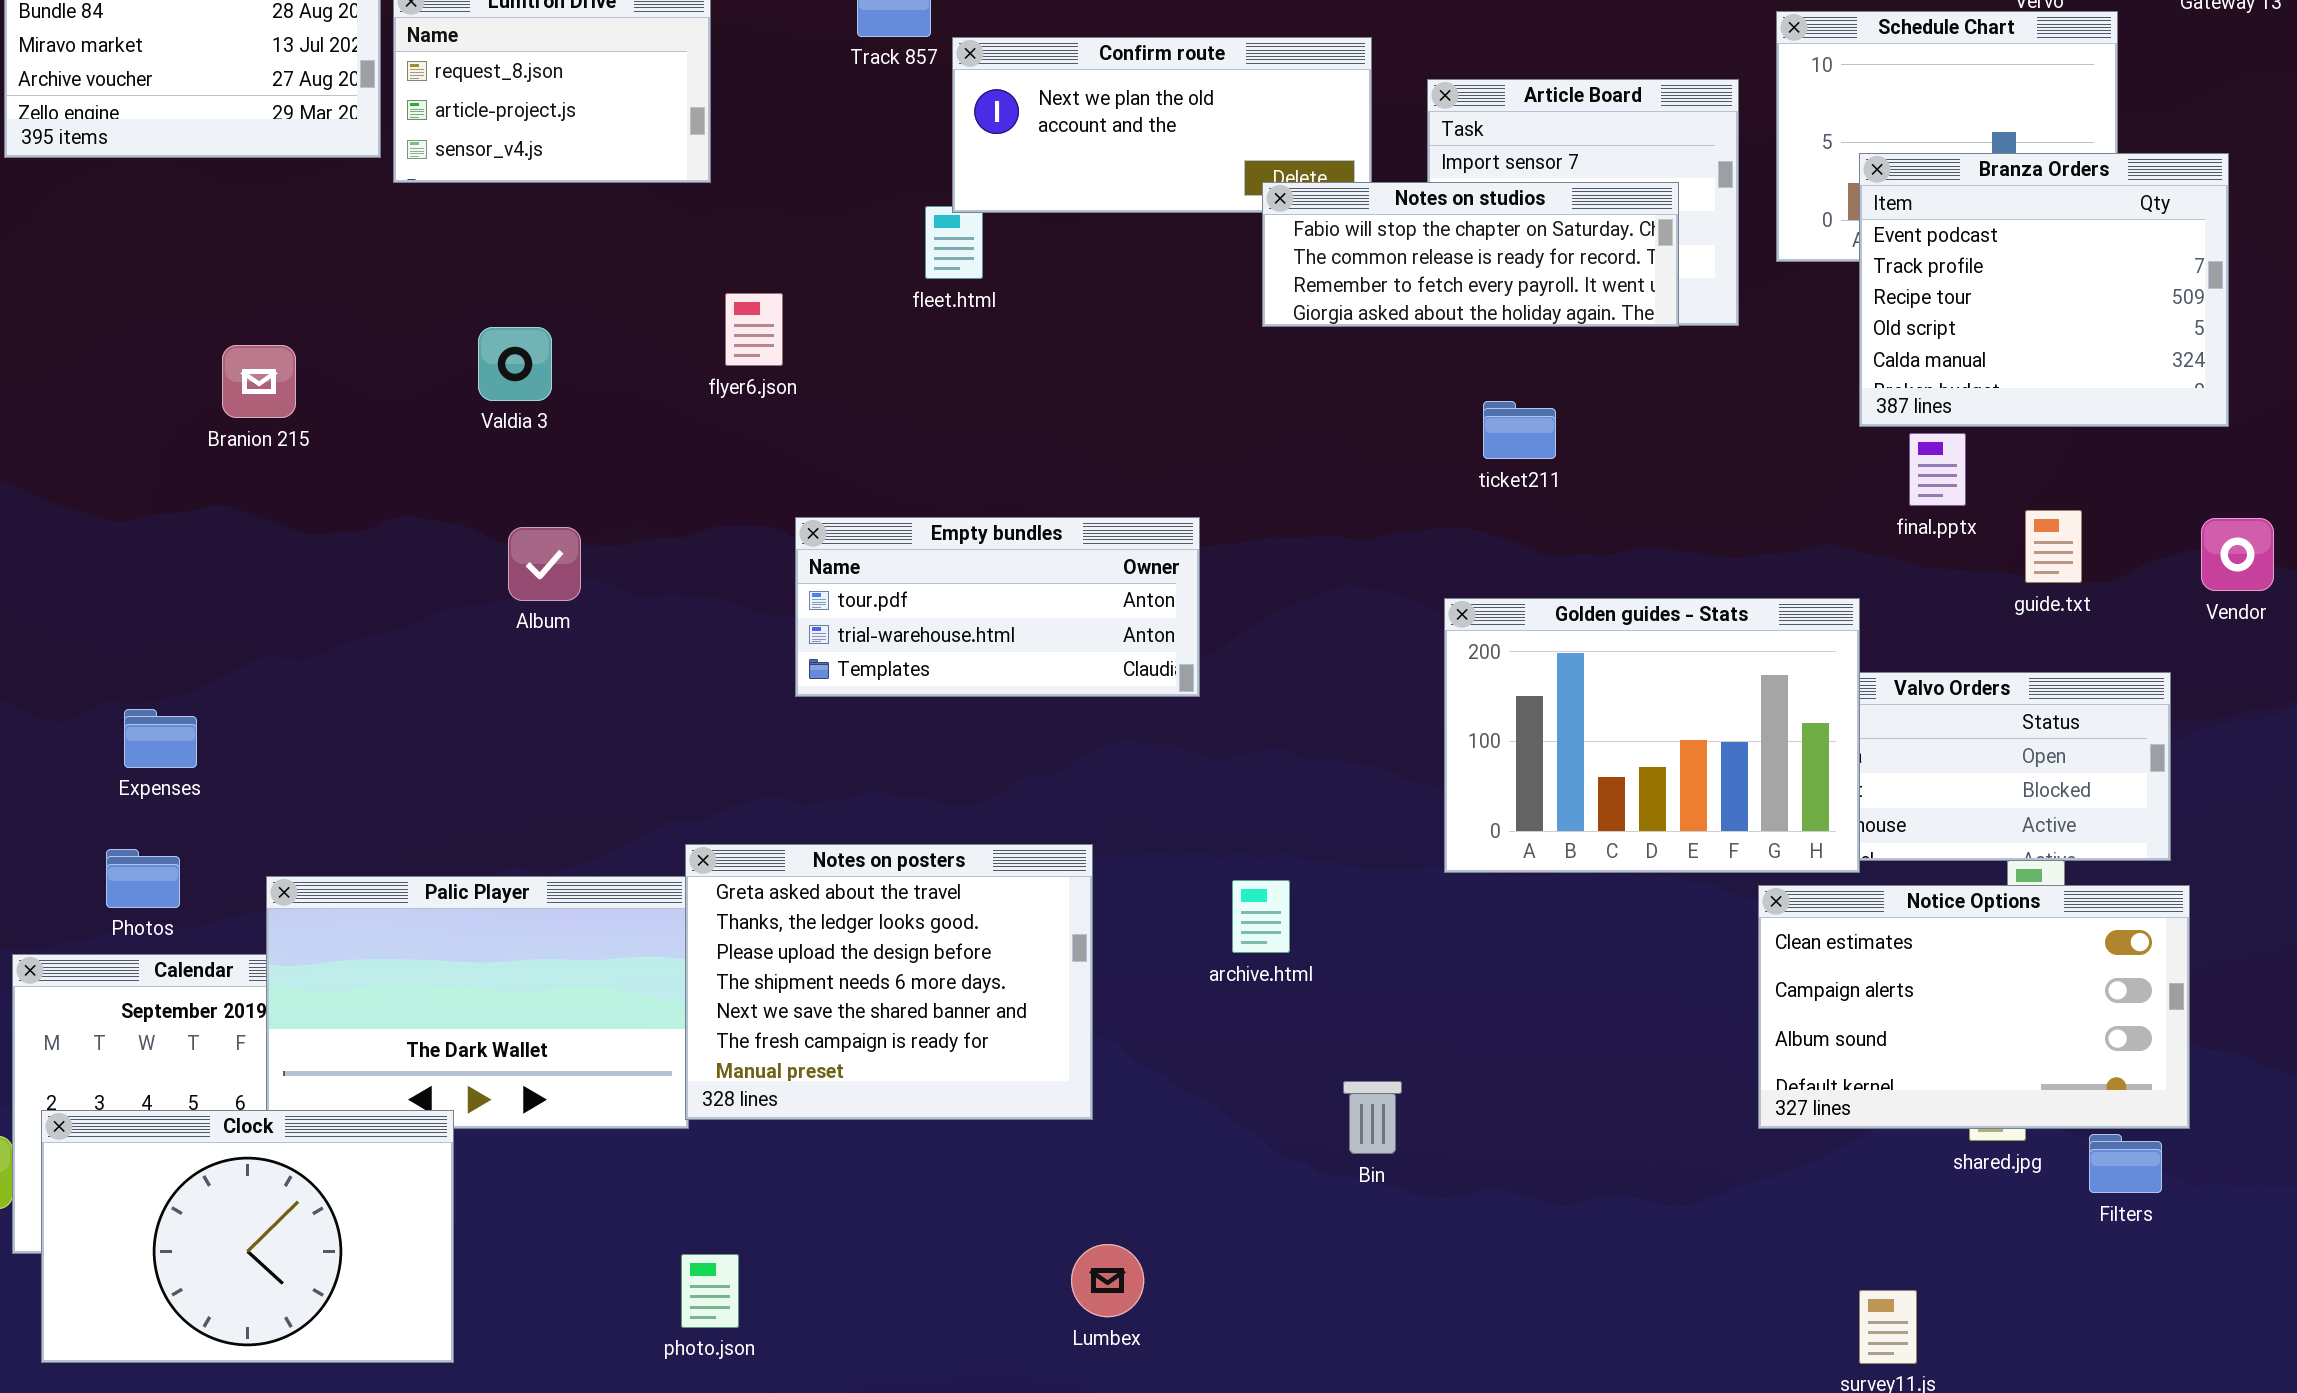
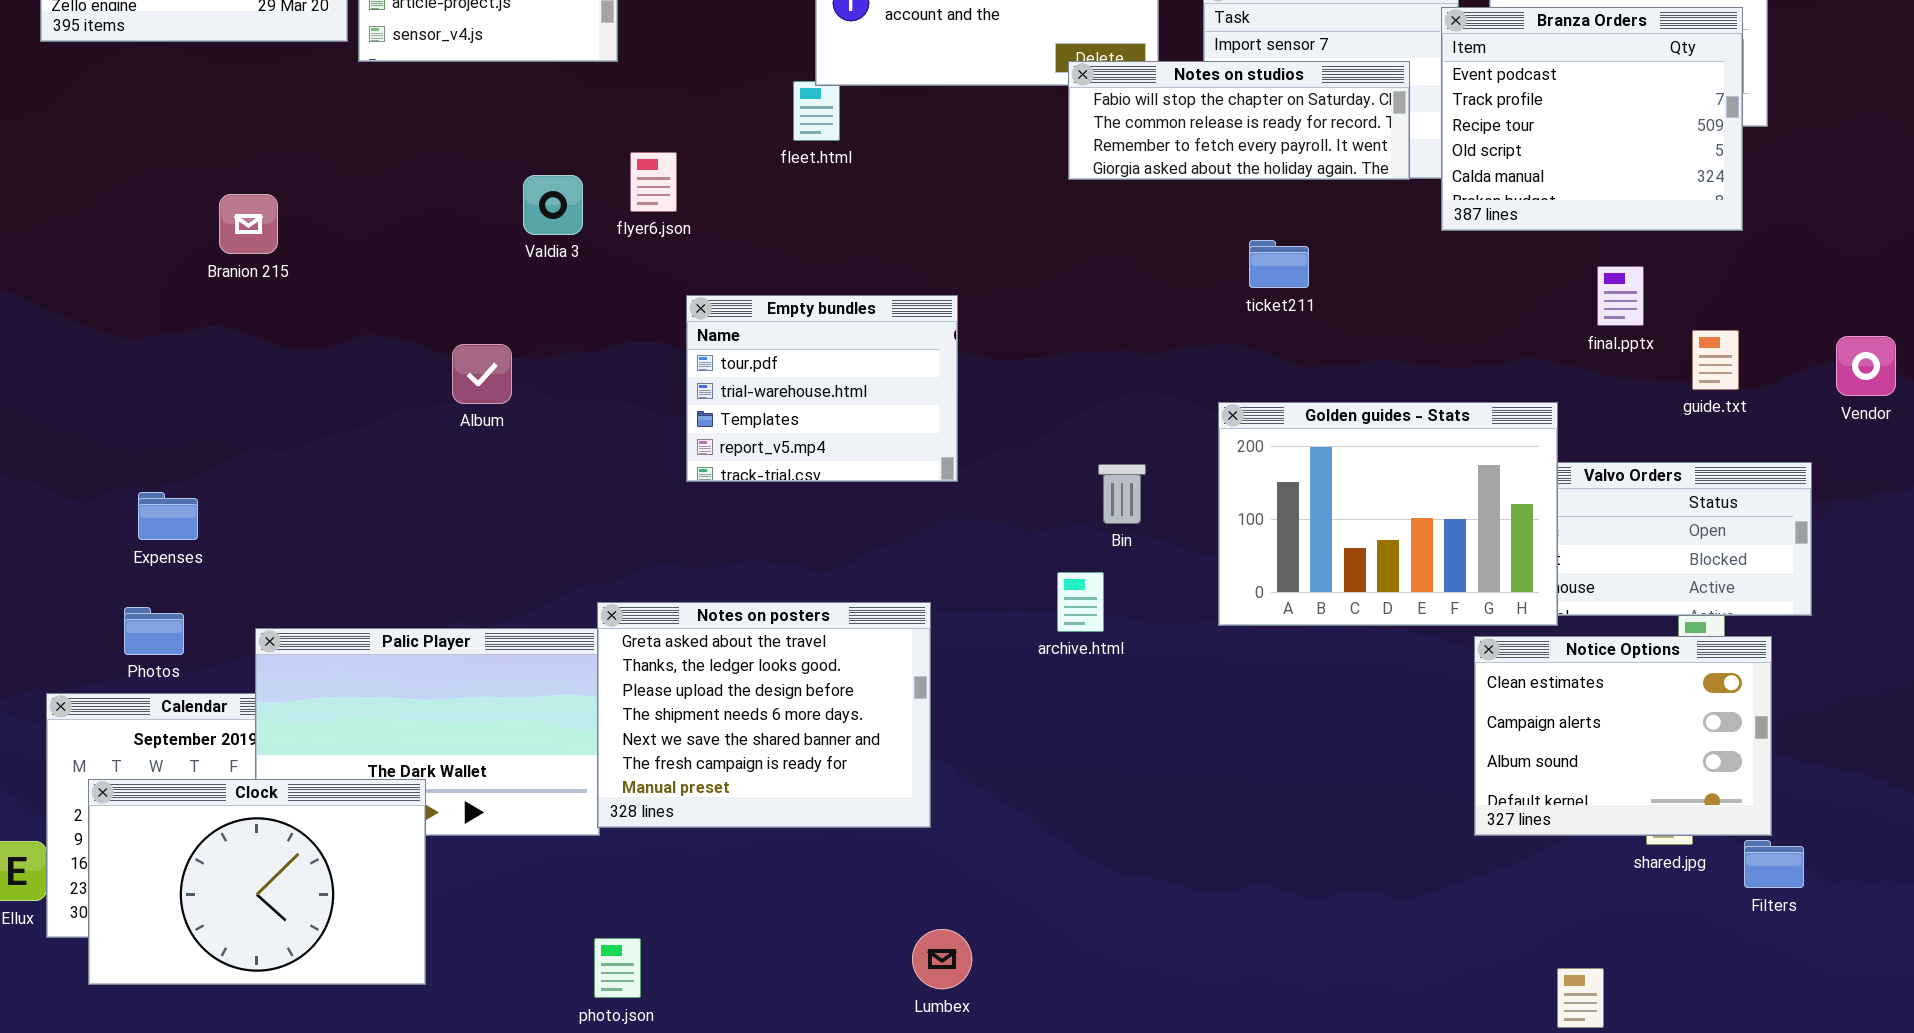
Branza Orders: [1859,153,2229,427] -> [1441,7,1743,231], moved
Valdia 3: [478,327,552,401] -> [523,175,583,235], moved
Empty bundles: [795,517,1200,697] -> [686,295,958,482], resized
archive.html: [1232,880,1290,953] -> [1057,572,1104,632], moved
Notice Options: [1758,885,2190,1129] -> [1474,636,1772,836], resized
Bin: [1343,1081,1402,1154] -> [1098,464,1146,524], moved
Clock: [41,1110,454,1363] -> [88,779,426,985], moved

